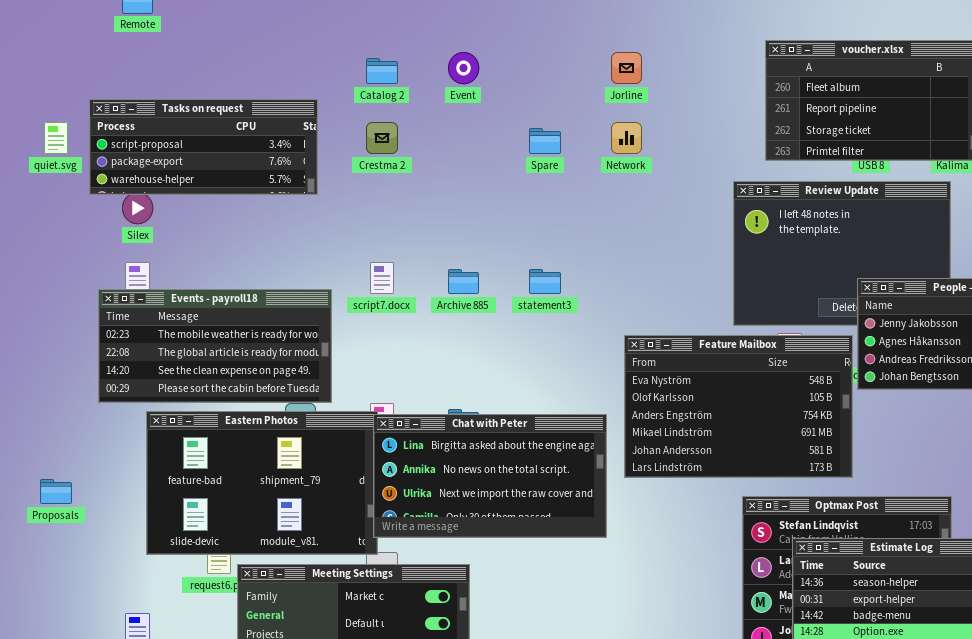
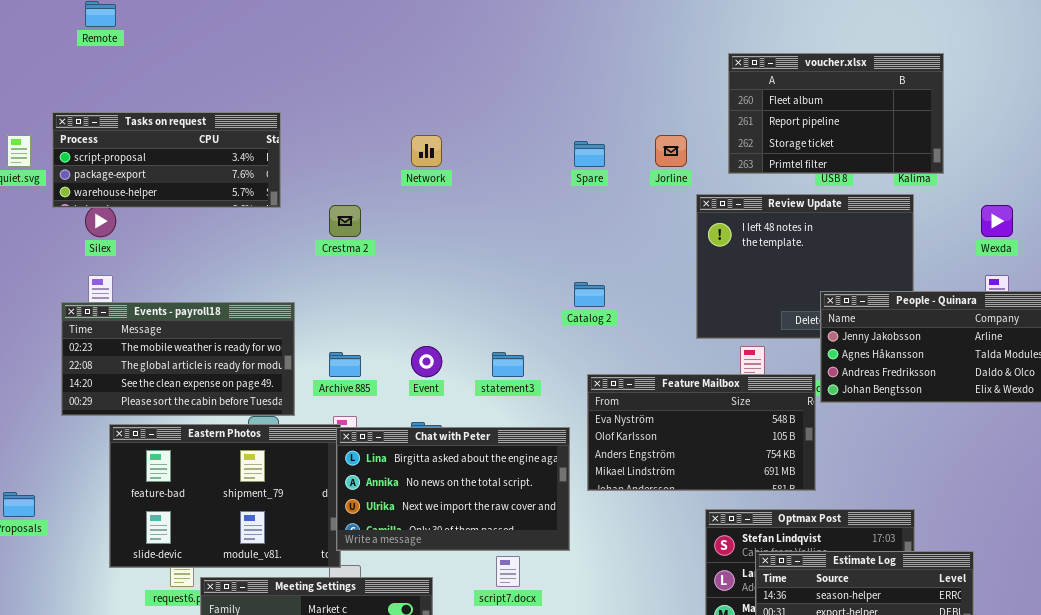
Event: [448,52,479,84] -> [411,346,442,377], moved
Jorline: [611,52,642,84] -> [655,135,687,167], moved
Catalog 2: [366,58,398,84] -> [574,282,605,307], moved
Crestma 2: [366,122,398,154] -> [329,205,361,237], moved
Network: [611,122,642,154] -> [411,135,442,167], moved
Spare: [529,128,561,154] -> [574,141,605,167], moved
script7.docx: [370,262,394,294] -> [496,556,520,587], moved
Archive 885: [448,269,479,294] -> [329,352,361,377], moved
statement3: [529,269,561,294] -> [492,352,524,377], moved
Feature Mailbox: [624,335,853,478] -> [587,374,816,491], resized

